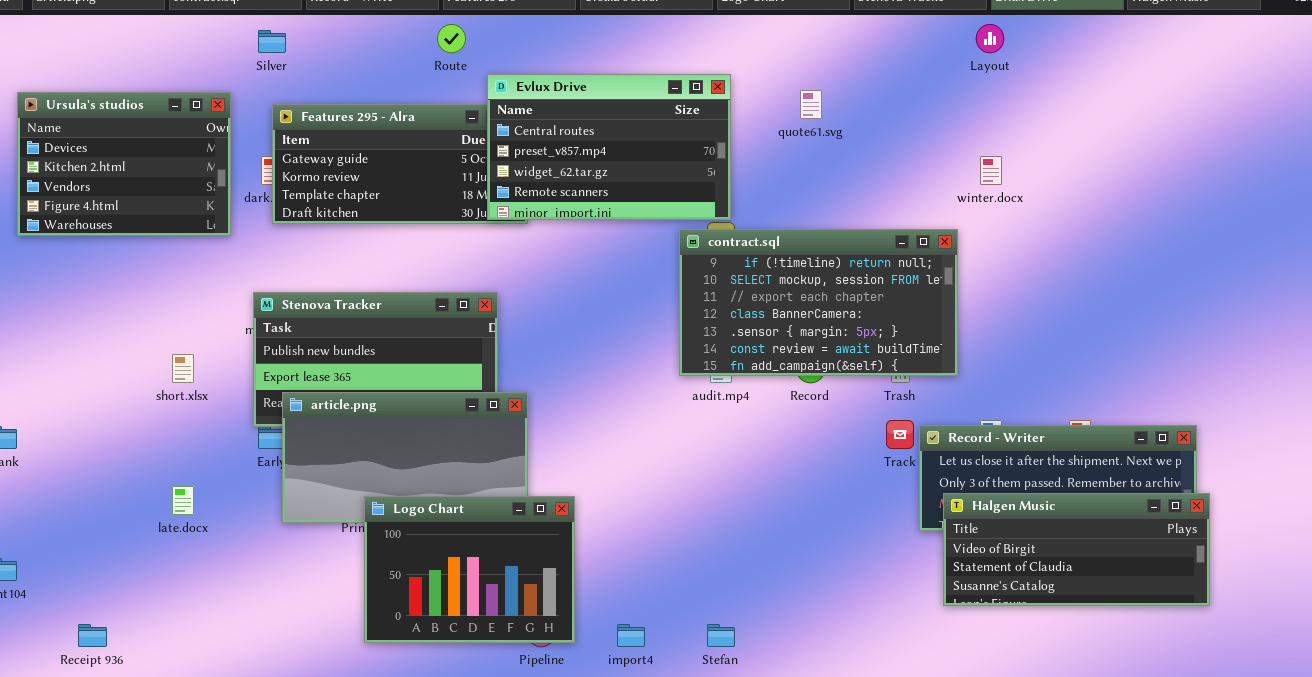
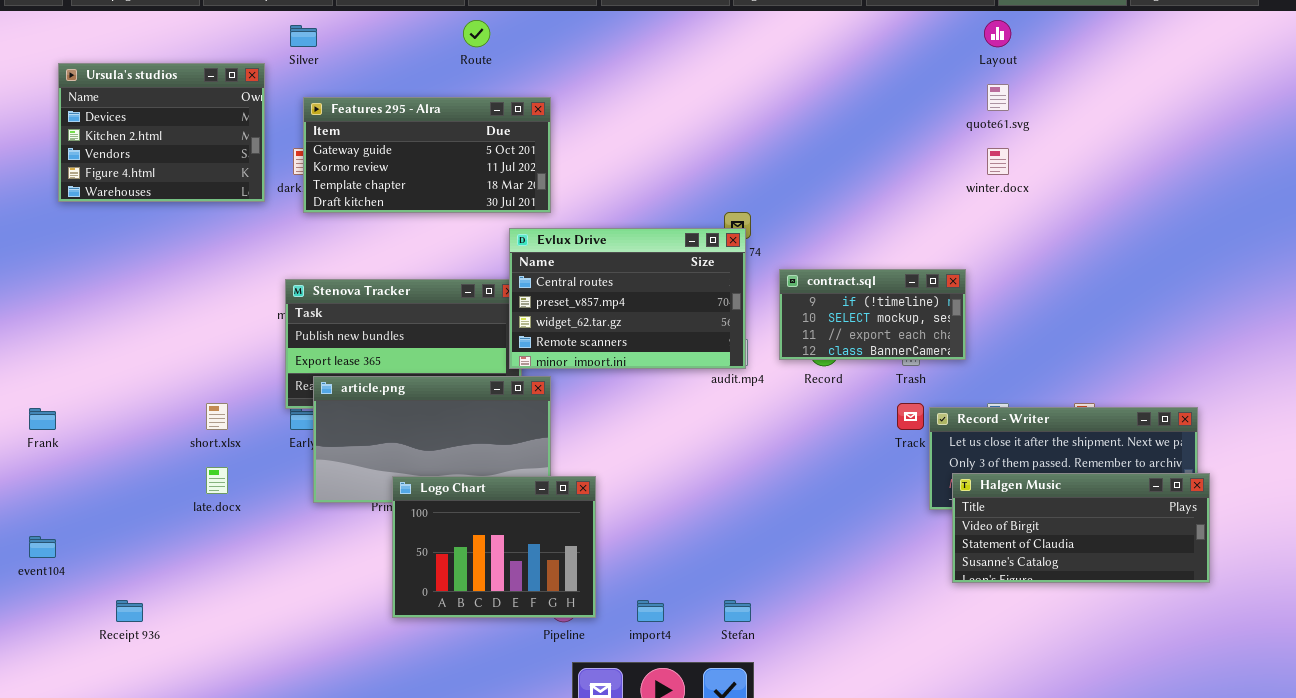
Evlux Drive: [487,74,731,220] -> [509,228,746,369], moved
quote61.svg: [800,90,822,119] -> [987,84,1009,111], moved
Ursula's studios: [17,92,231,236] -> [58,63,265,202], moved
contract.sql: [679,229,958,376] -> [779,269,966,360], resized
short.xlsx: [172,354,194,383] -> [206,403,228,430], moved

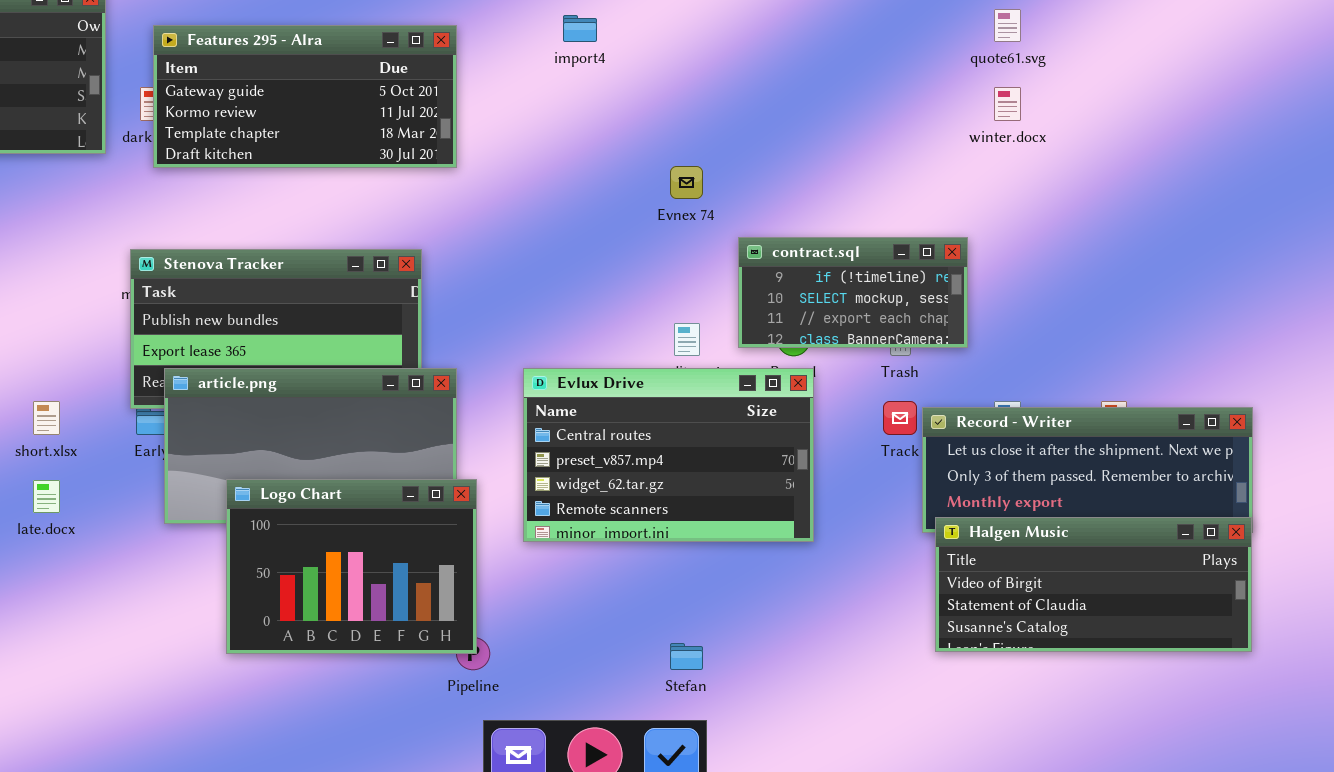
Evlux Drive: [509,228,746,369] -> [523,368,814,542], moved
Halgen Music: [952,473,1210,583] -> [935,517,1252,652], moved
Logo Chart: [392,476,596,618] -> [226,479,477,654], moved
import4: [637,600,664,622] -> [563,15,597,42], moved

